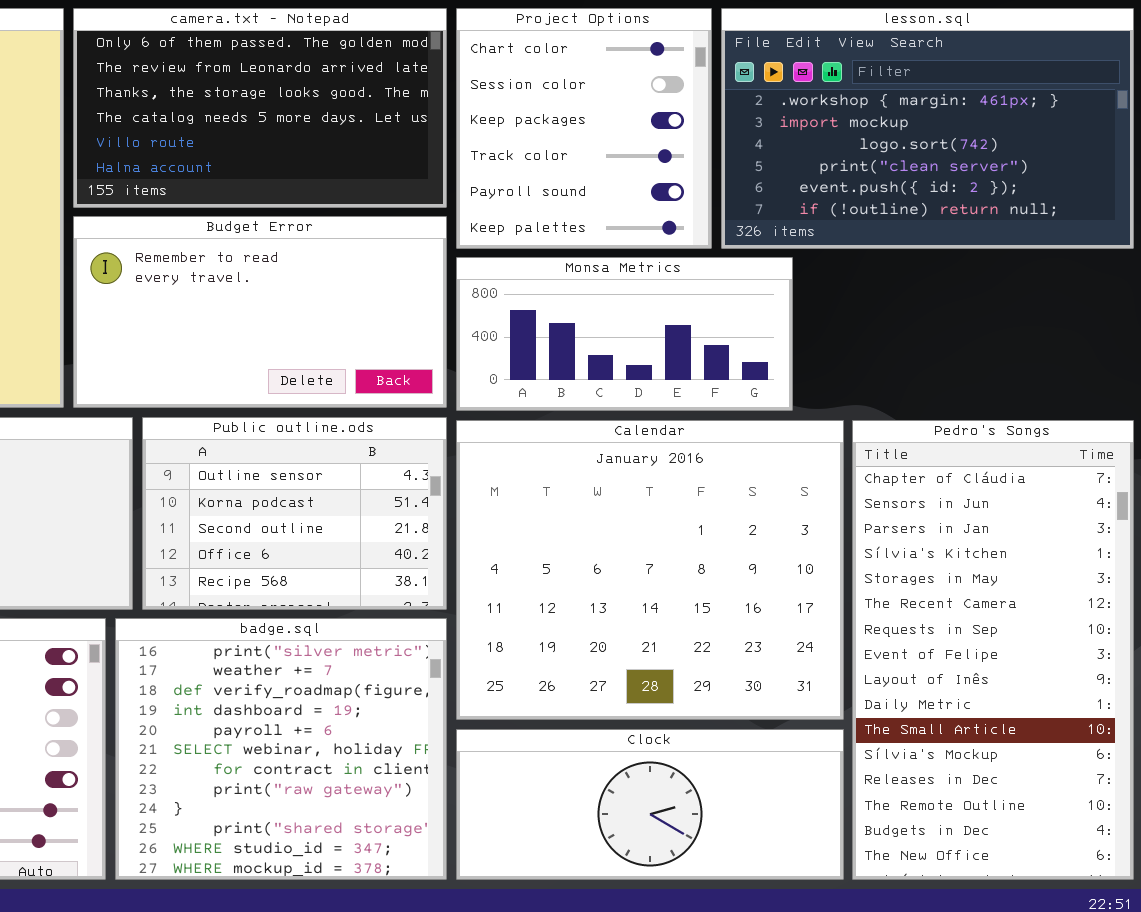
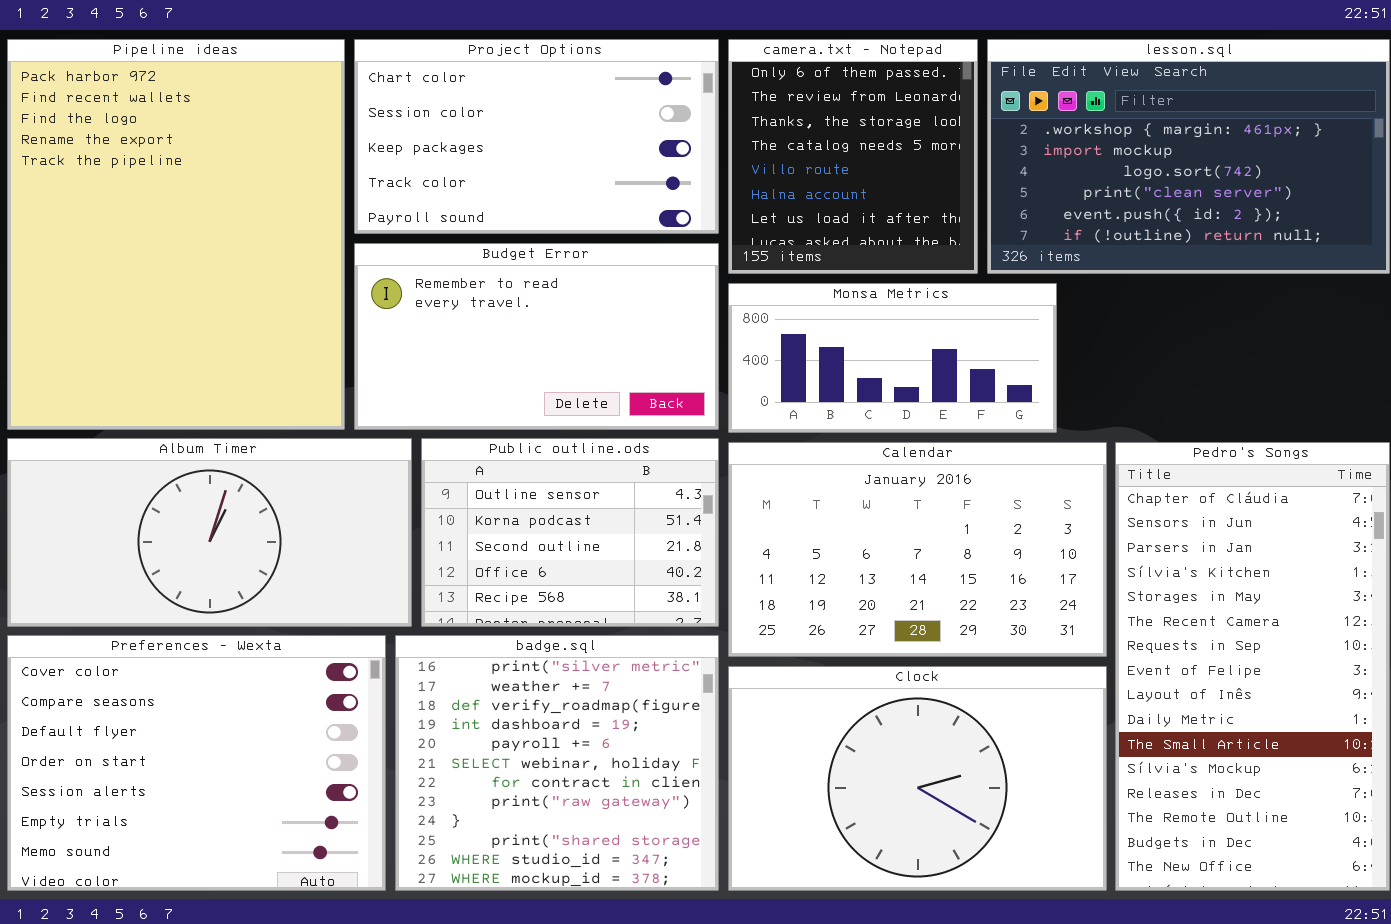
camera.txt - Notepad: [73,8,447,208] -> [728,39,978,274], moved, resized
Project Options: [456,8,712,249] -> [354,39,719,234], moved, resized
Calendar: [456,420,844,720] -> [728,442,1107,657], resized
Clock: [456,729,844,880] -> [728,666,1107,891], resized

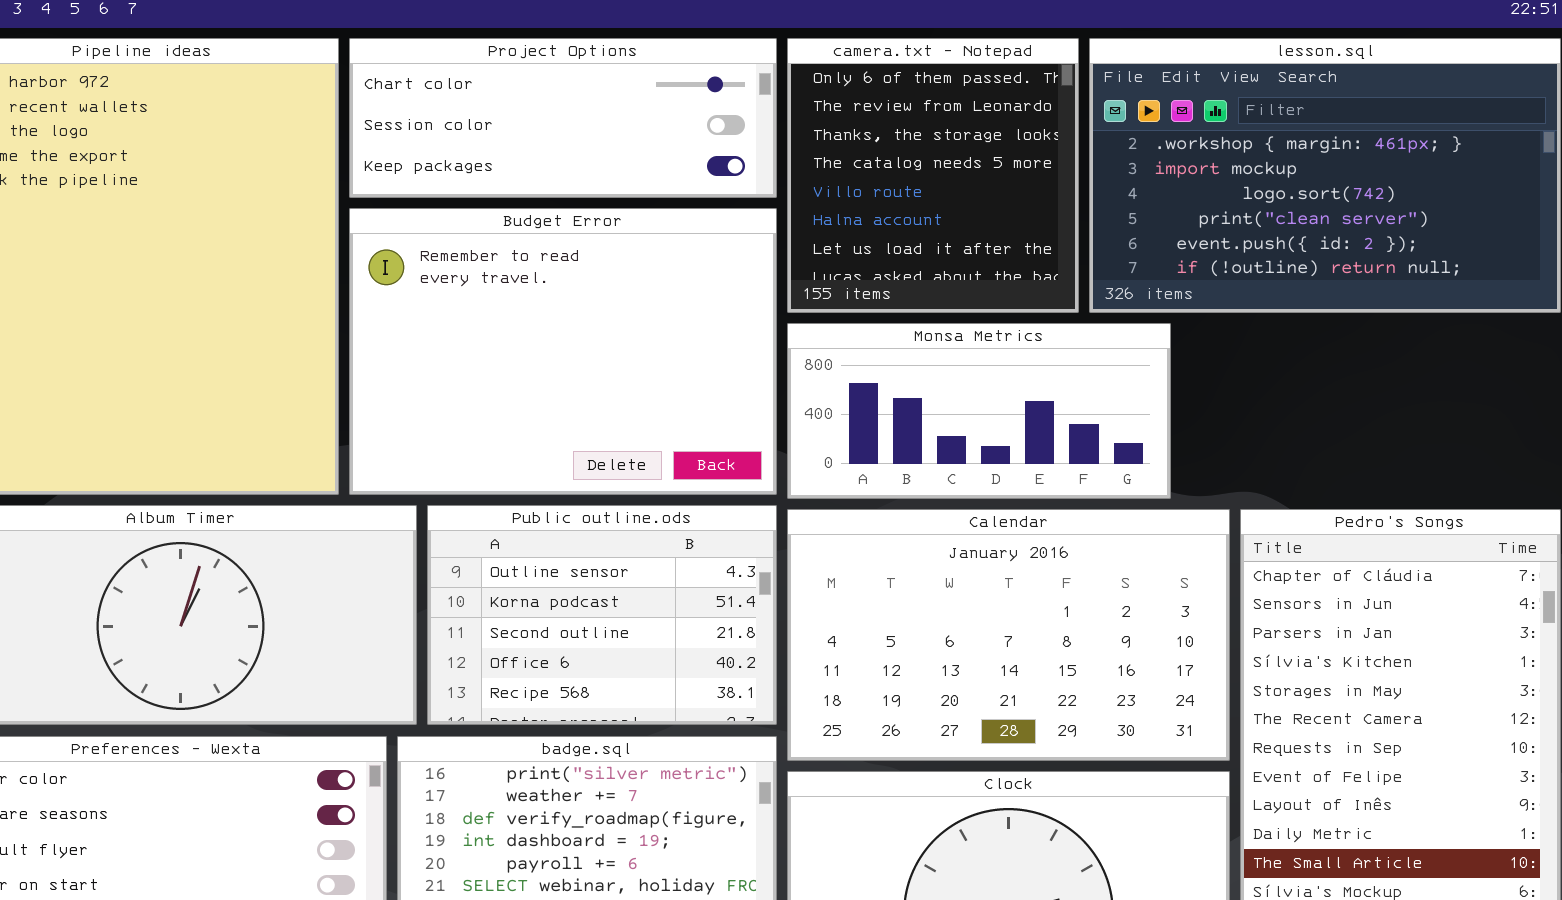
Project Options: [354,39,719,234] -> [349,38,777,198], resized
Budget Error: [354,243,719,430] -> [349,208,777,495], resized

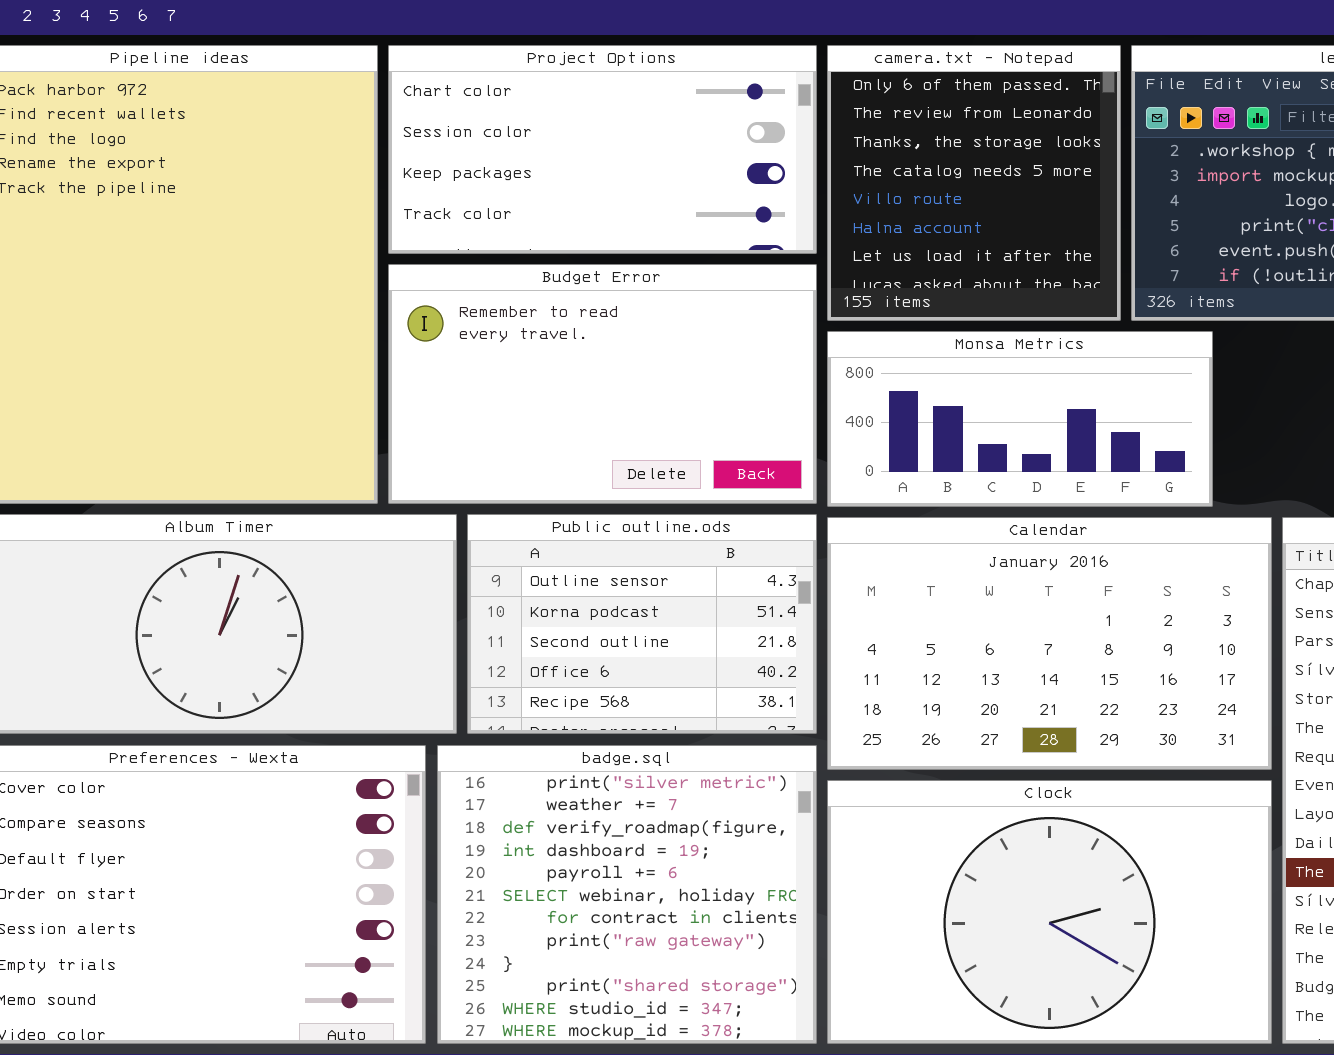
Project Options: [349,38,777,198] -> [388,45,817,254], resized
Budget Error: [349,208,777,495] -> [388,264,817,504], resized

